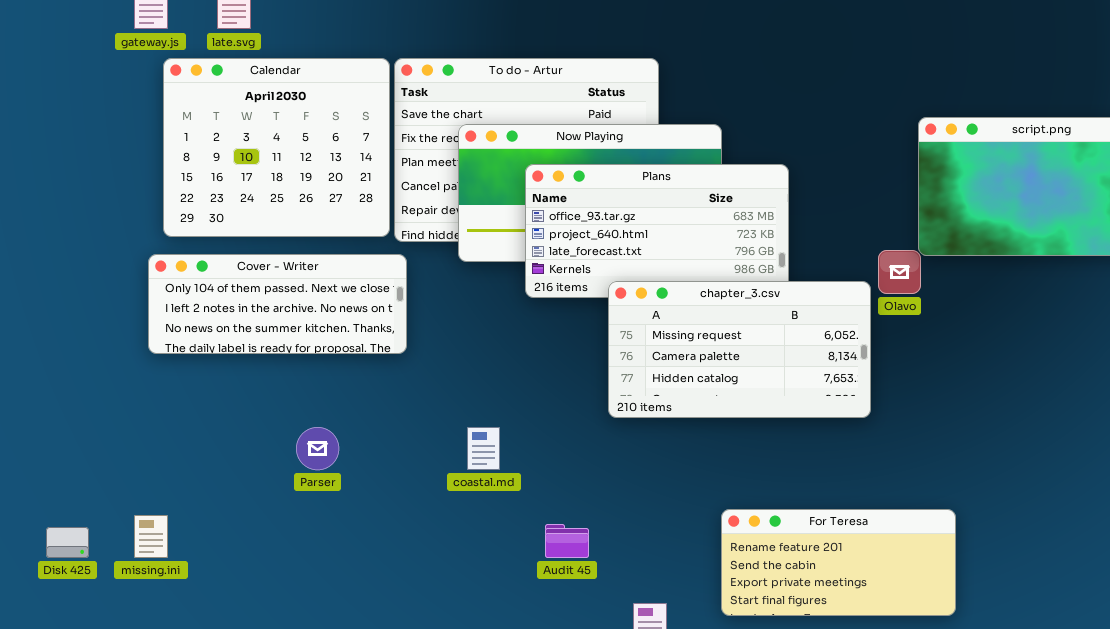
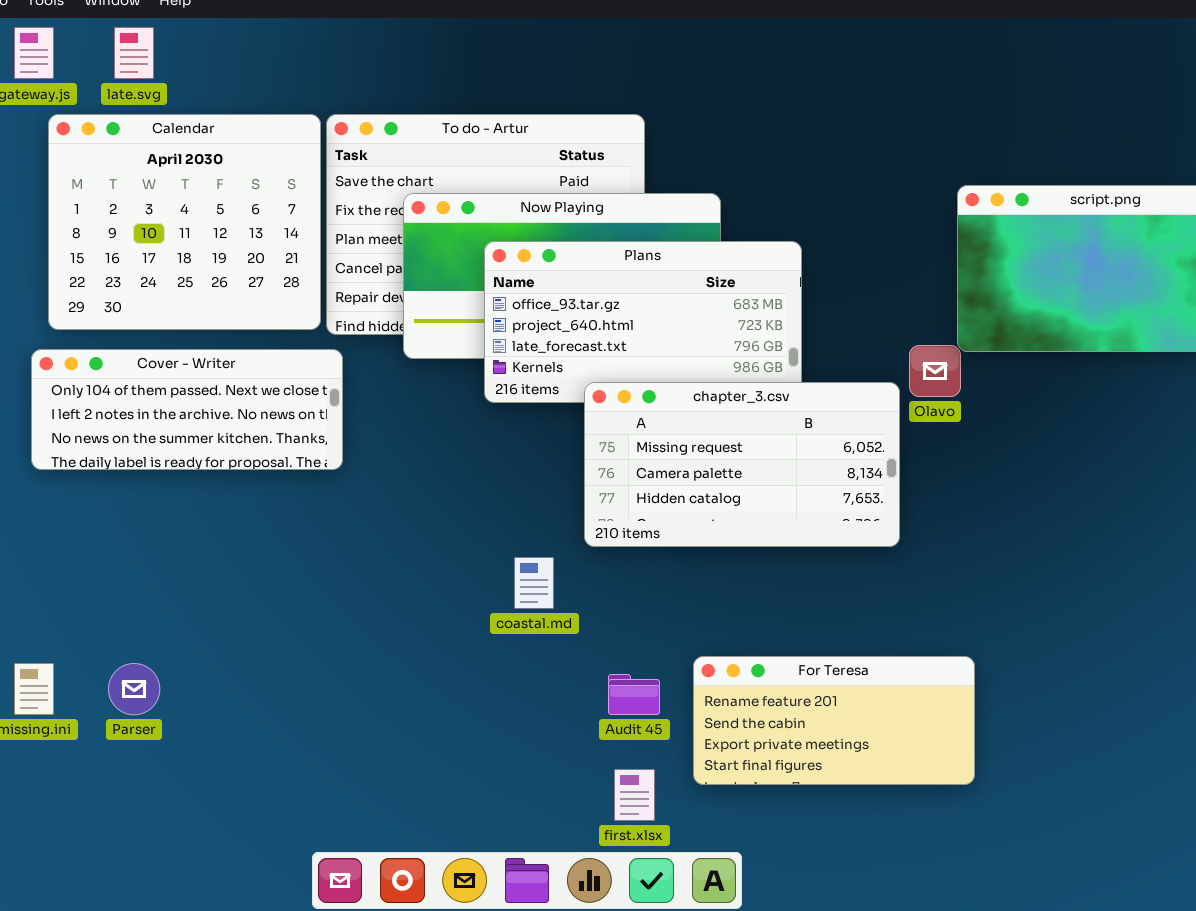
Parser: [296,427,339,470] -> [108,663,160,715], moved
coastal.md: [467,427,500,470] -> [514,557,554,609], moved
For Teresa: [721,509,956,616] -> [693,656,975,785], moved
Audit 45: [545,524,589,558] -> [608,674,660,715], moved

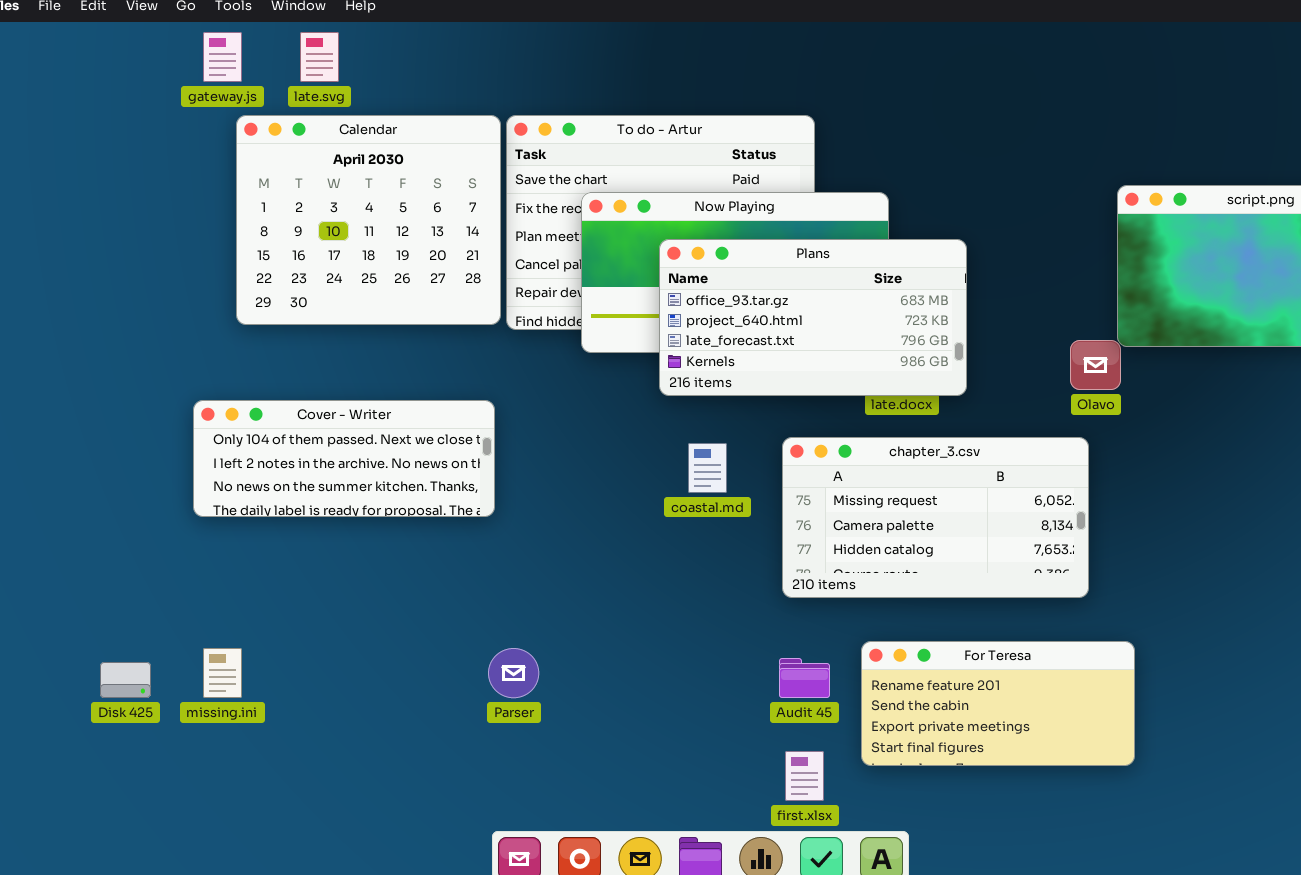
Cover - Writer: [31,349,343,470] -> [193,400,495,517], moved
chapter_3.csv: [584,382,900,547] -> [782,437,1089,598], moved
coastal.md: [514,557,554,609] -> [688,443,727,493], moved
Parser: [108,663,160,715] -> [488,648,539,698], moved

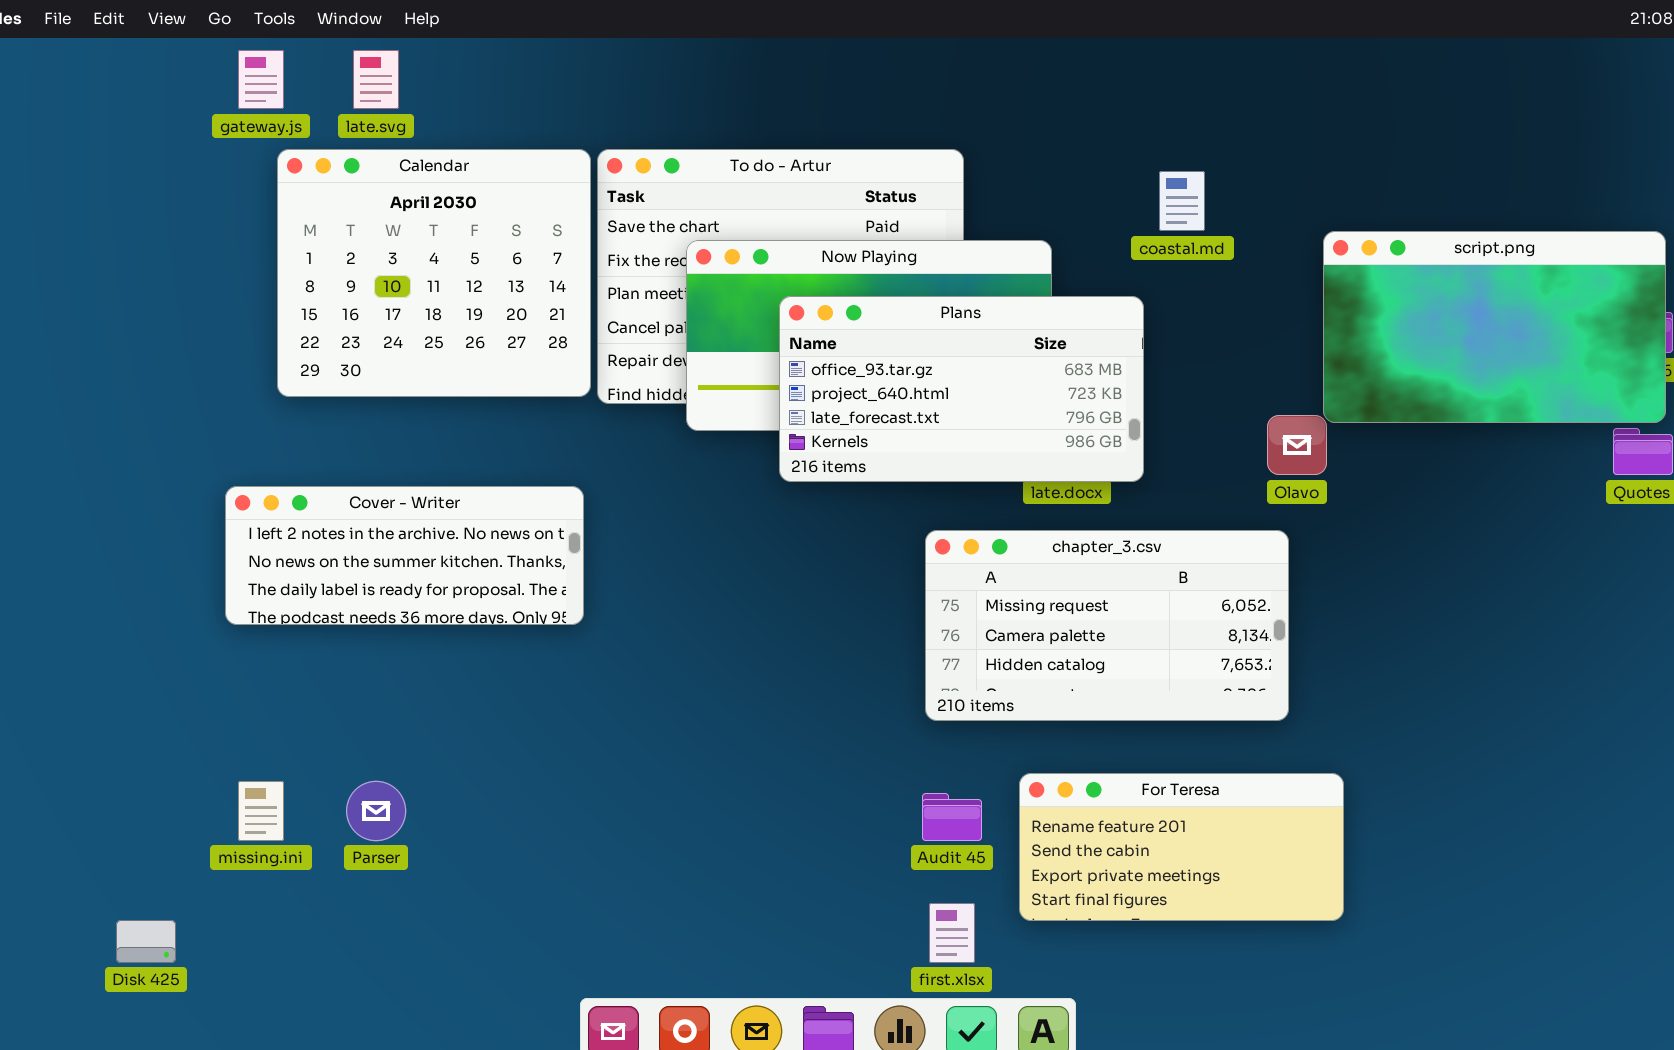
Cover - Writer: [193,400,495,517] -> [225,486,584,625], scrolled down 1 row
coastal.md: [688,443,727,493] -> [1159,171,1205,231], moved
Parser: [488,648,539,698] -> [346,781,406,841], moved
Disk 425: [100,662,151,698] -> [116,920,176,963], moved

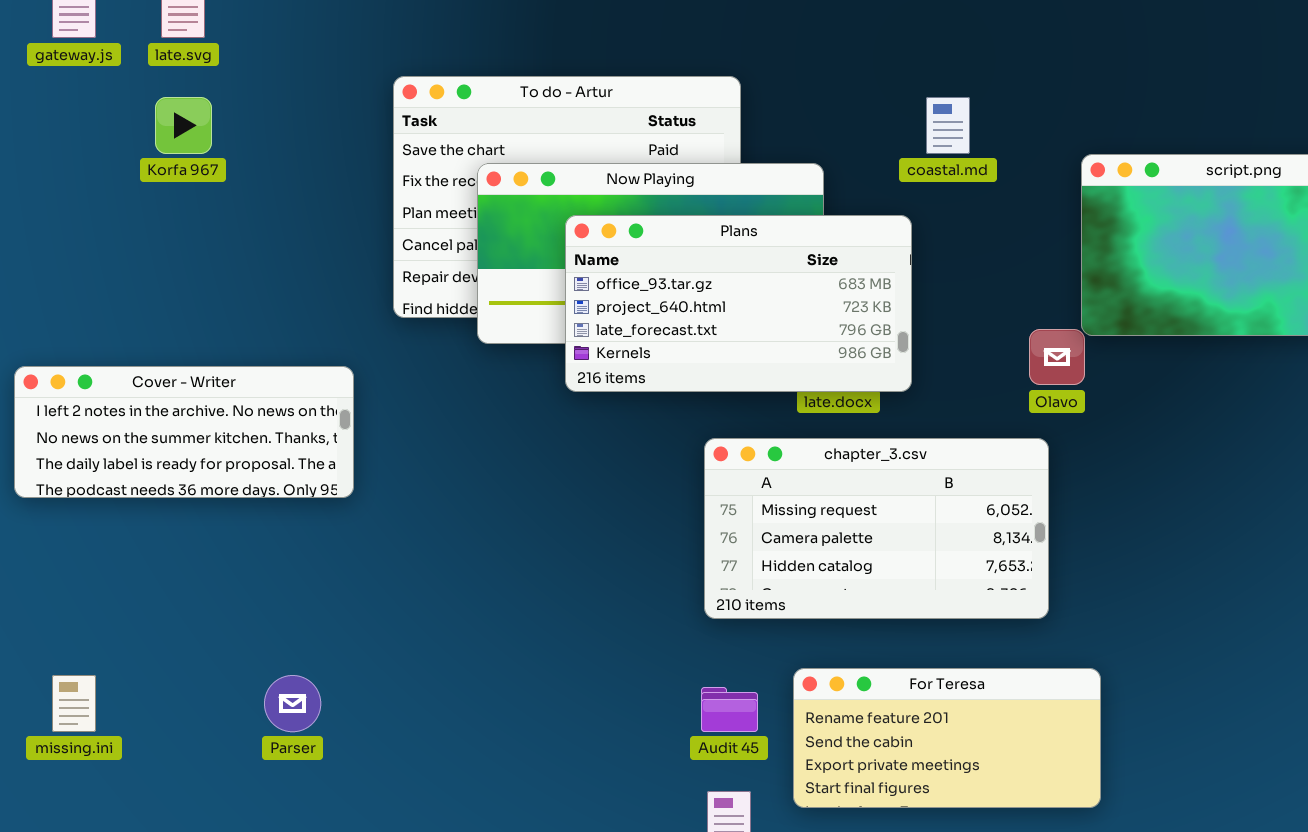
Calendar: [277,149,591,397] -> none, closed
Cover - Writer: [225,486,584,625] -> [14,366,354,498], moved
Parser: [346,781,406,841] -> [264,675,321,732], moved

